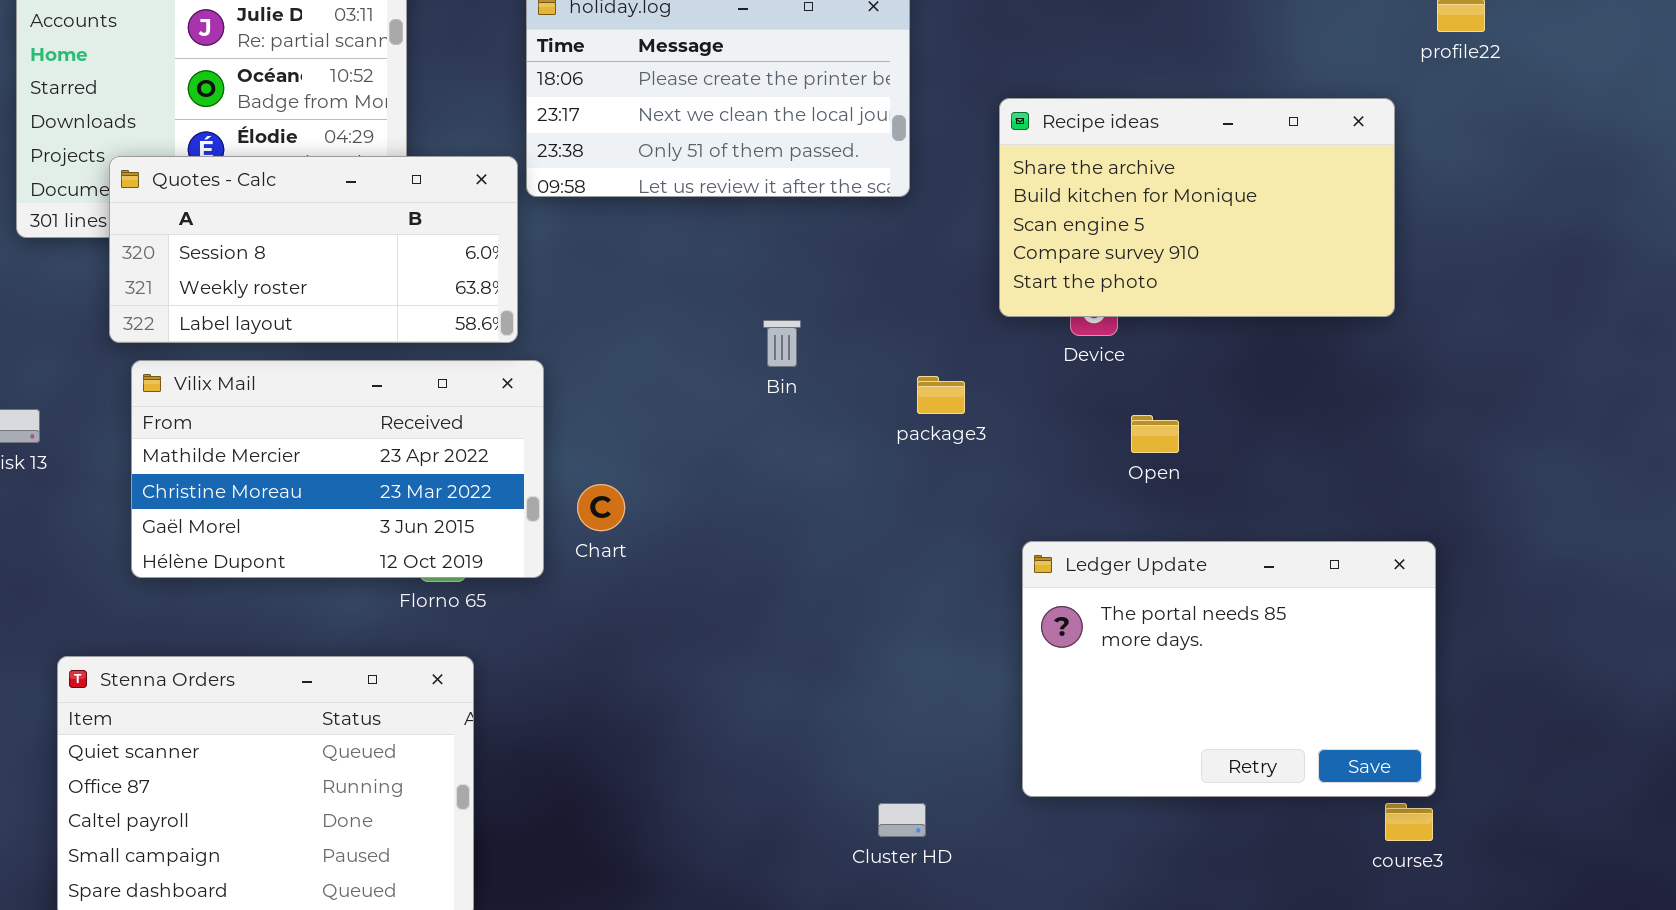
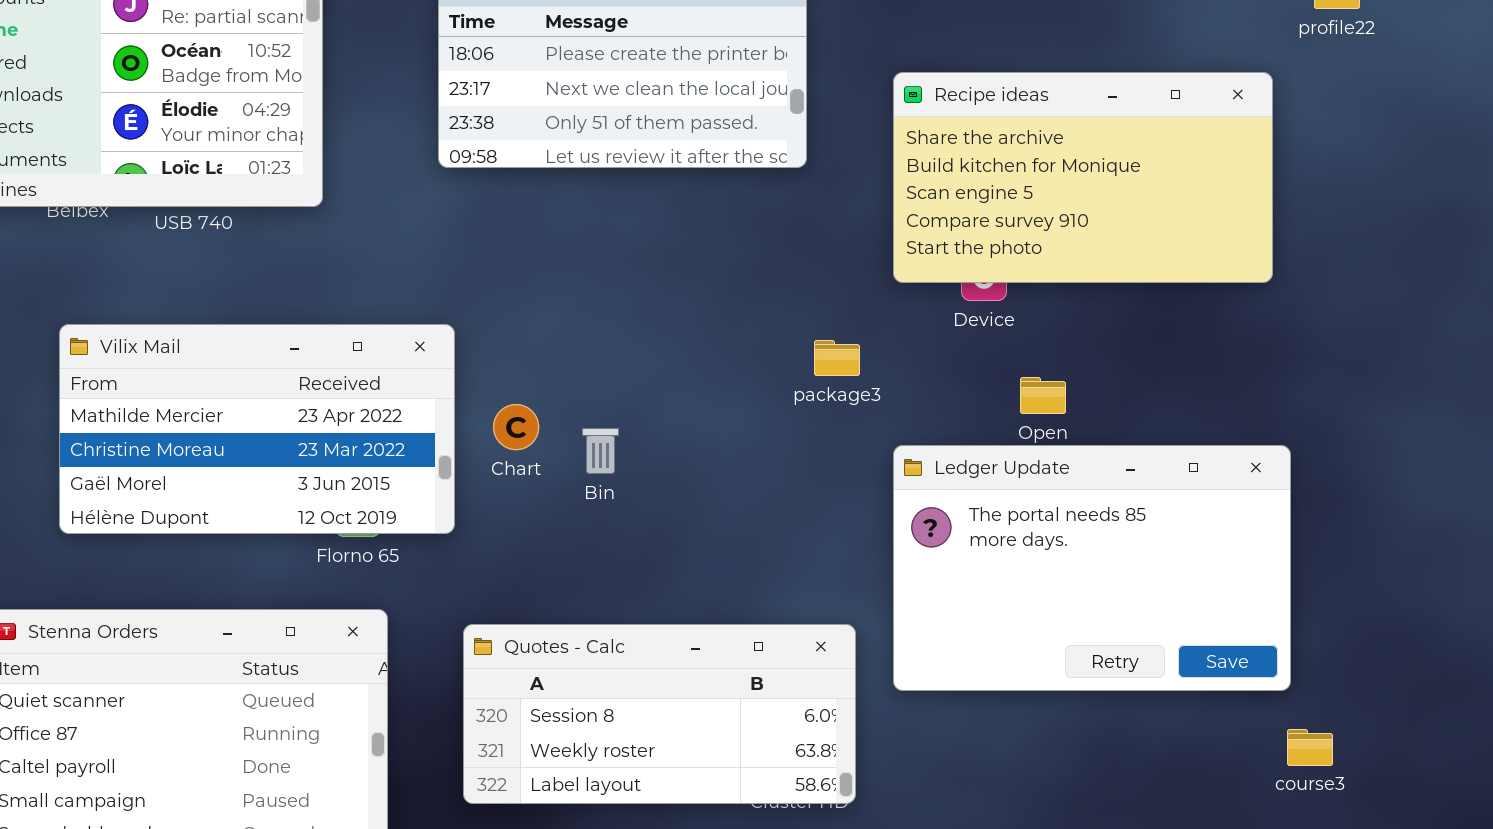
Quotes - Calc: [109,156,518,343] -> [463,624,856,804], moved
Bin: [763,320,801,367] -> [582,428,619,474], moved
Chart: [577,484,625,531] -> [493,404,539,450], moved
Ledger Update: [1022,541,1436,797] -> [893,445,1291,691], moved
course3: [1385,803,1433,841] -> [1287,729,1333,766], moved

